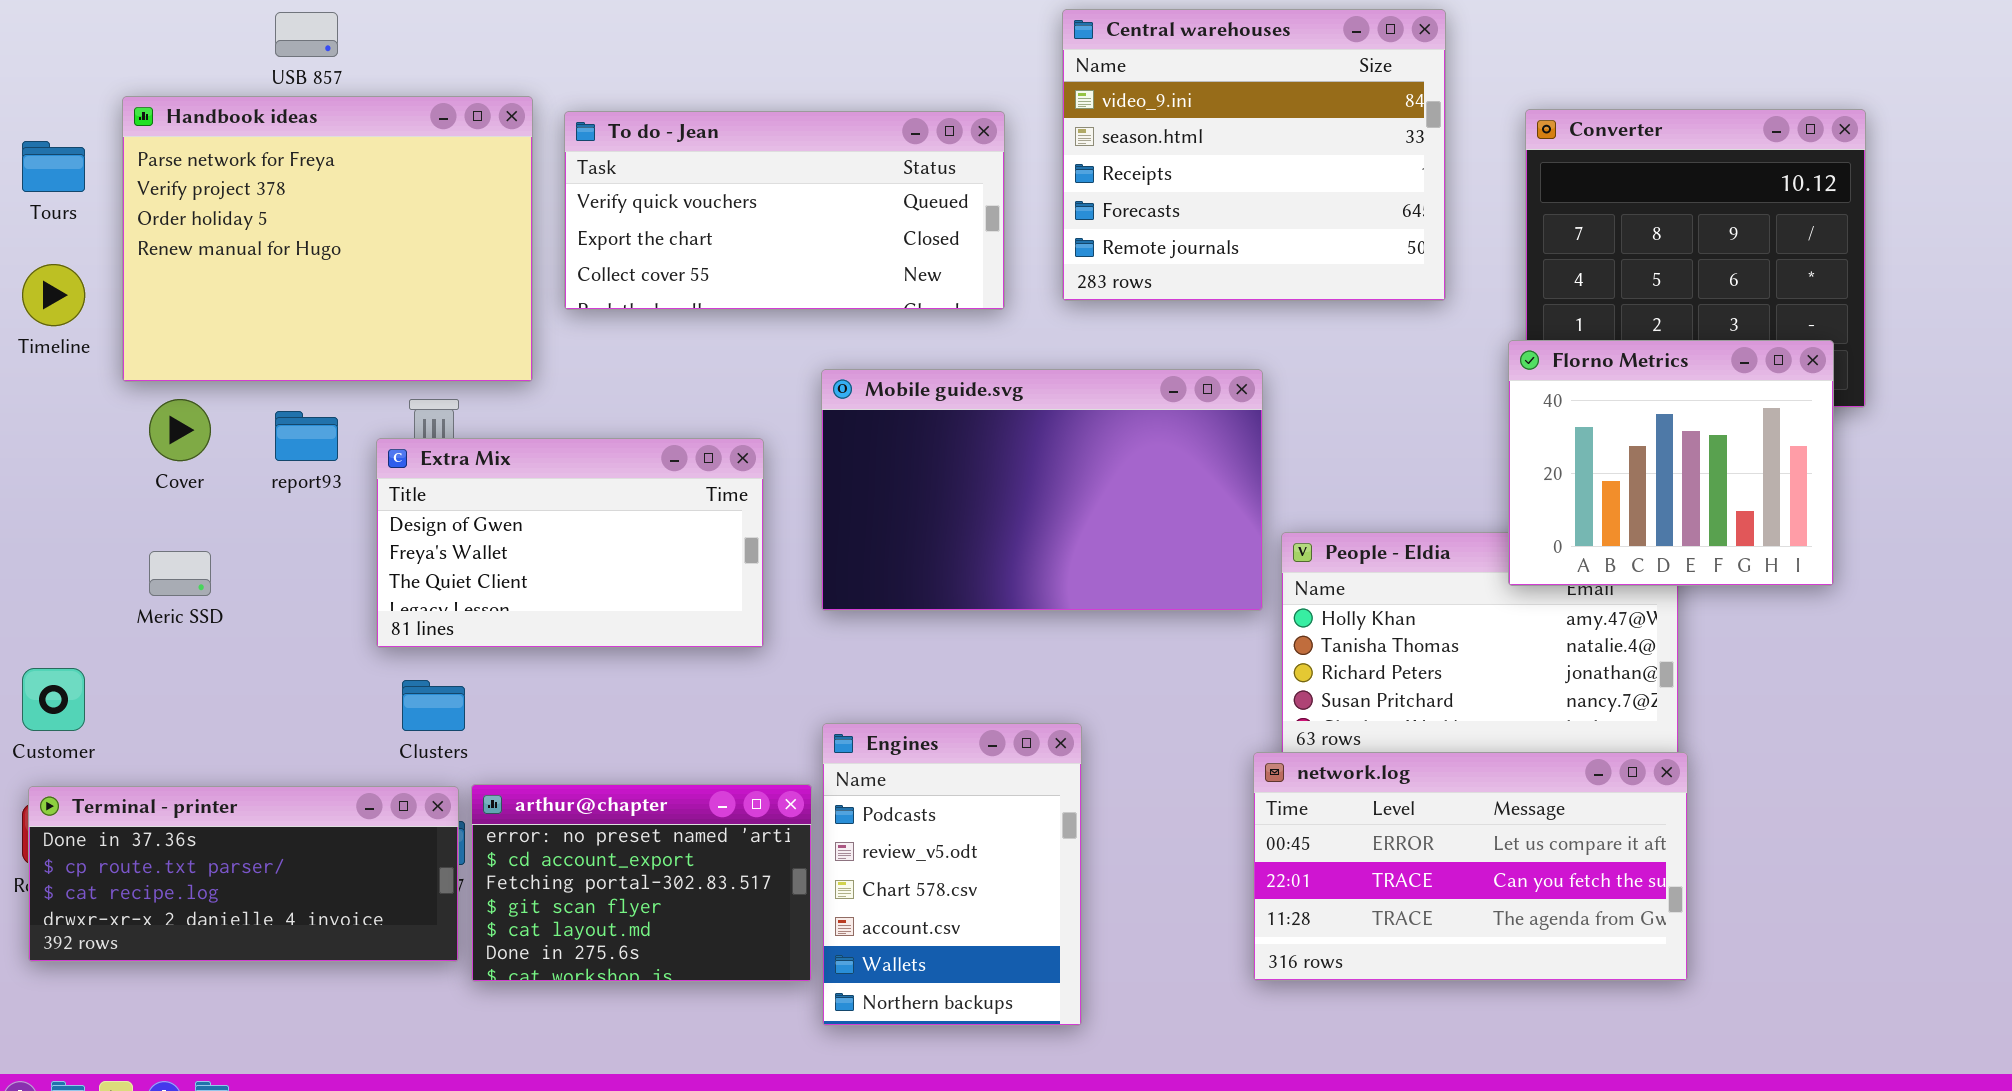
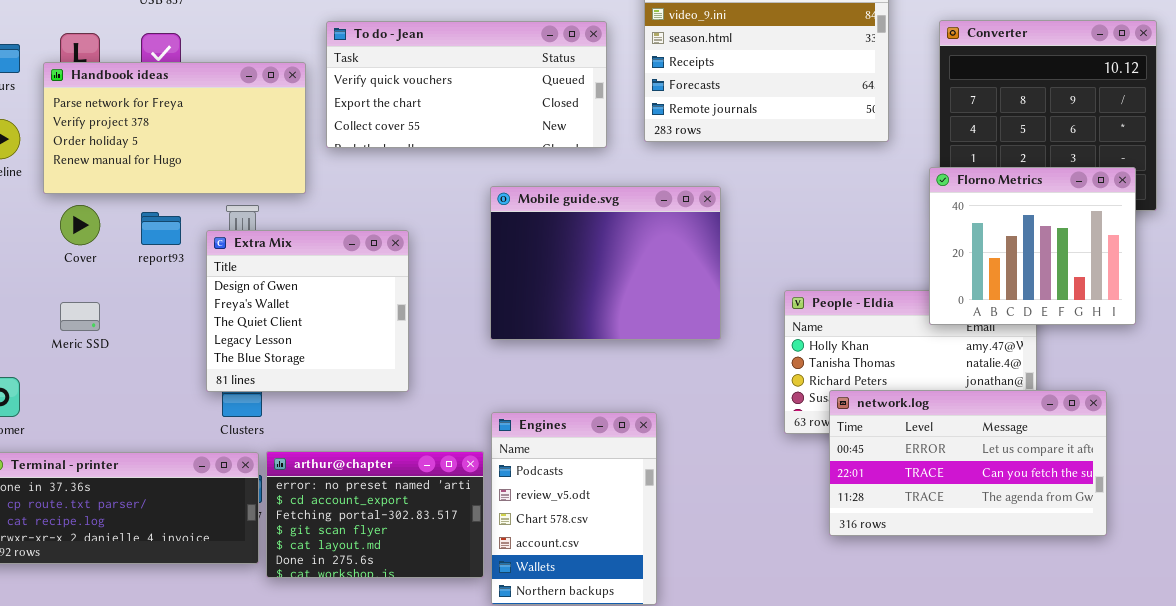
Handbook ideas: [122,96,533,382] -> [43,62,306,194], resized
Mobile guide.svg: [821,369,1263,611] -> [490,186,721,340], resized
Extra Mix: [376,438,764,648] -> [206,230,409,392], resized
network.log: [1253,752,1688,981] -> [829,390,1107,536], moved

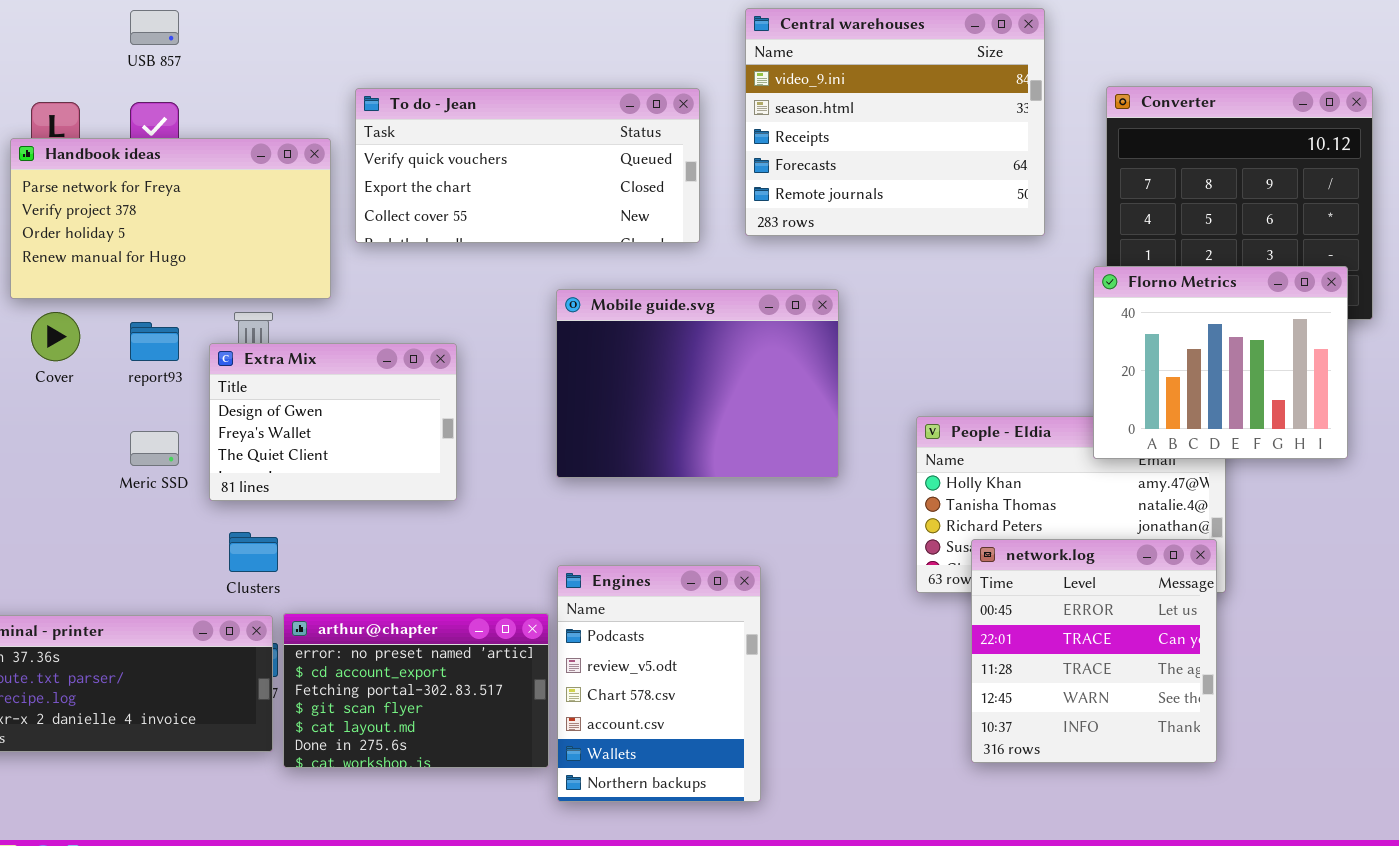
Extra Mix: [206,230,409,392] -> [209,343,457,501], resized
Meric SSD: [60,302,100,331] -> [130,431,179,466], moved
network.log: [829,390,1107,536] -> [971,539,1217,763], resized

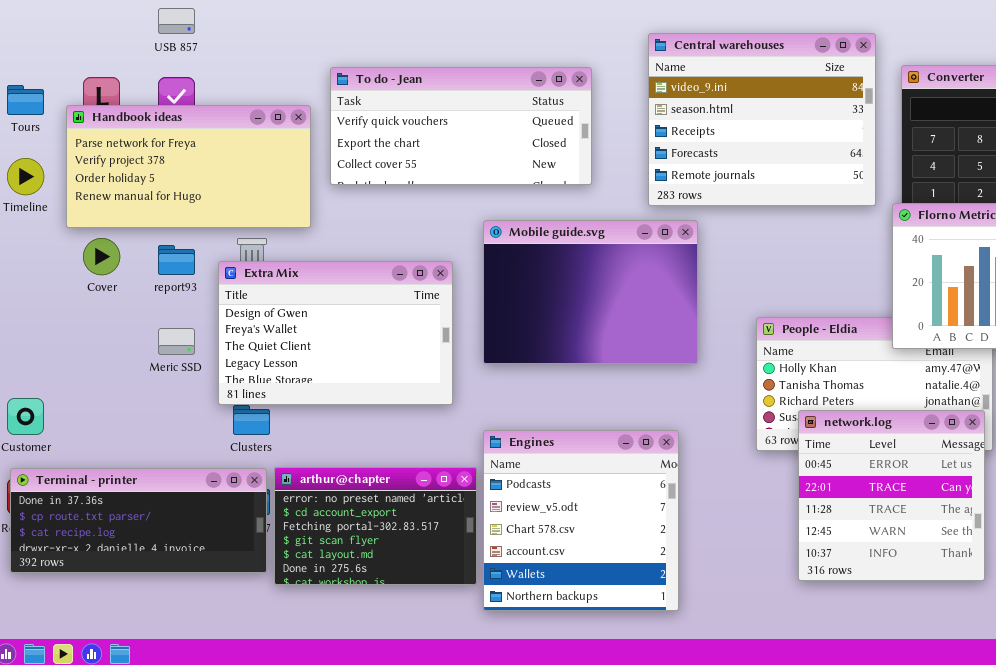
Central warehouses: [745,8,1045,236] -> [648,33,876,206], moved
Extra Mix: [209,343,457,501] -> [218,261,453,405], resized
Engines: [557,565,761,802] -> [483,430,679,611], resized

